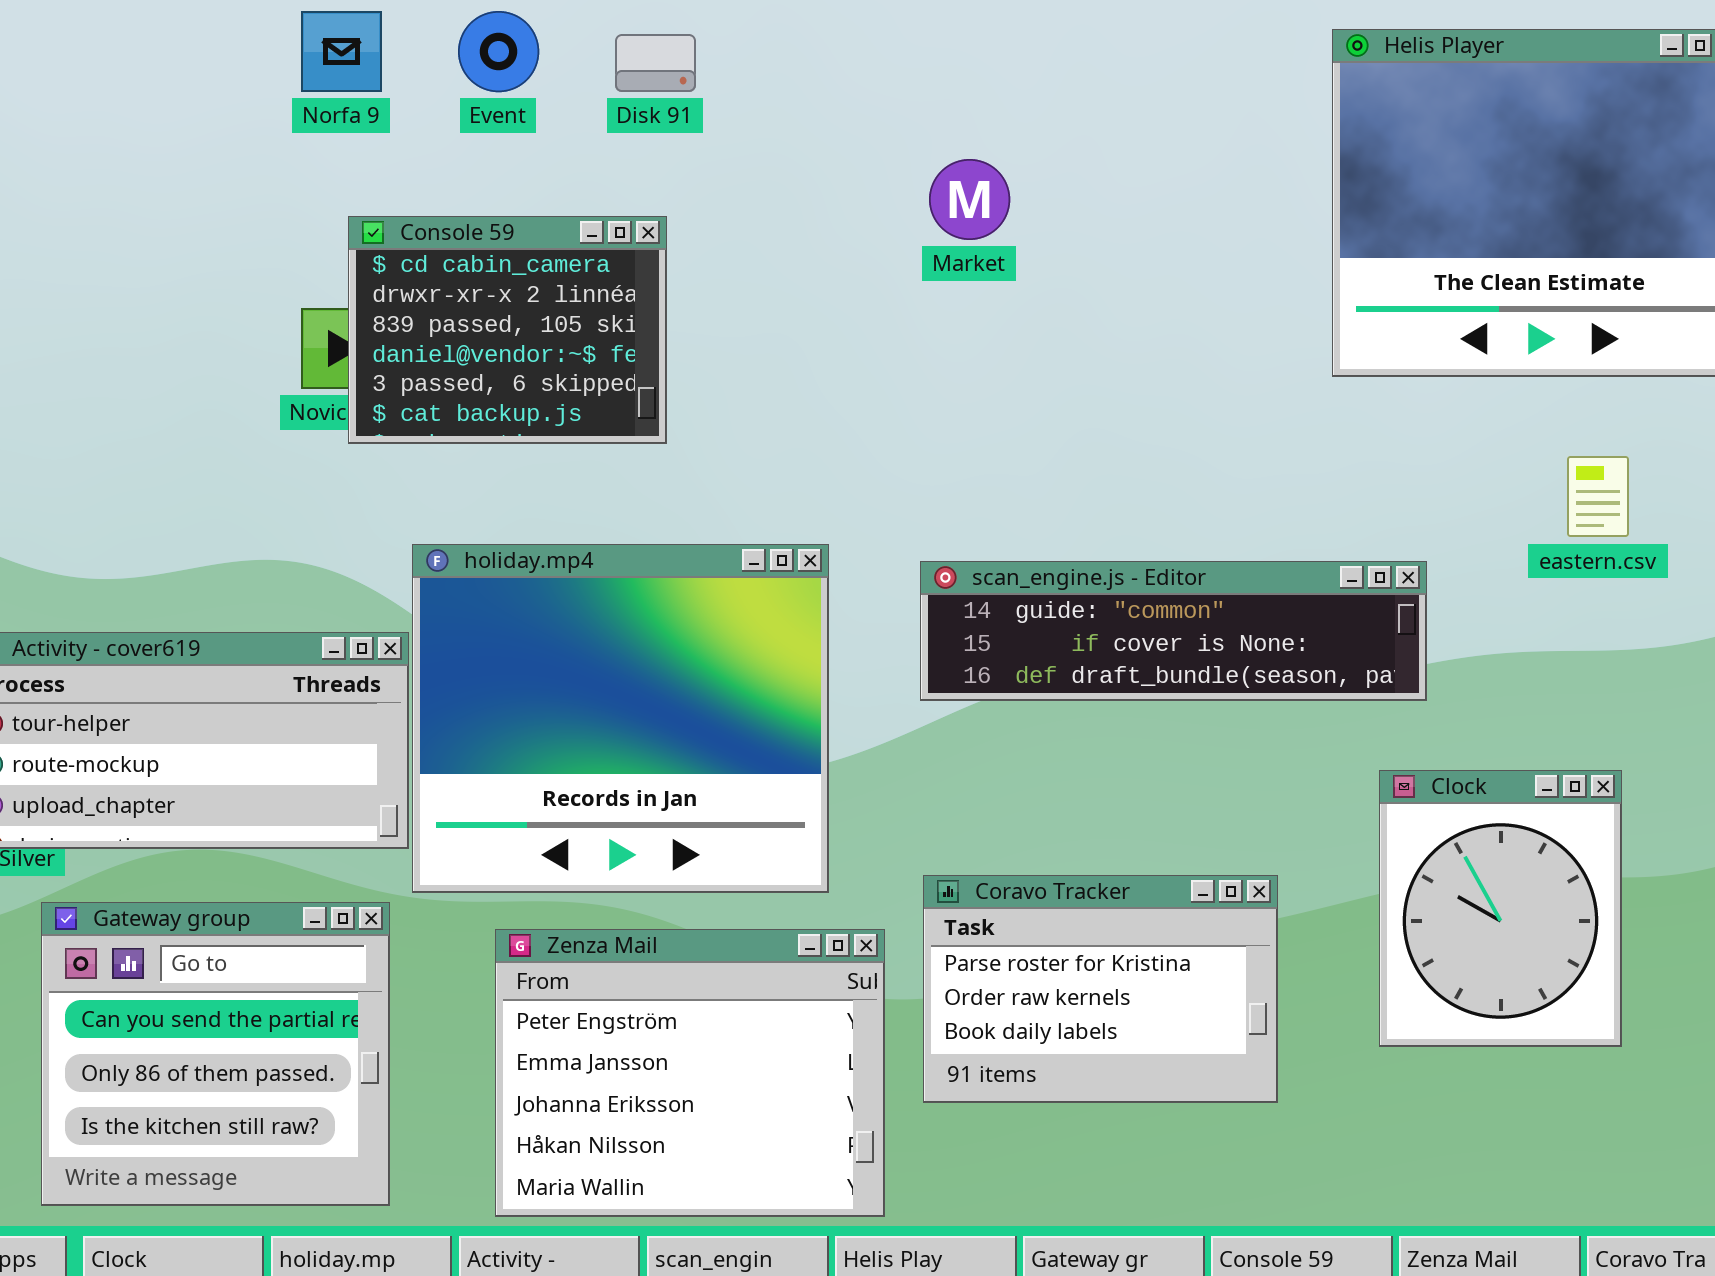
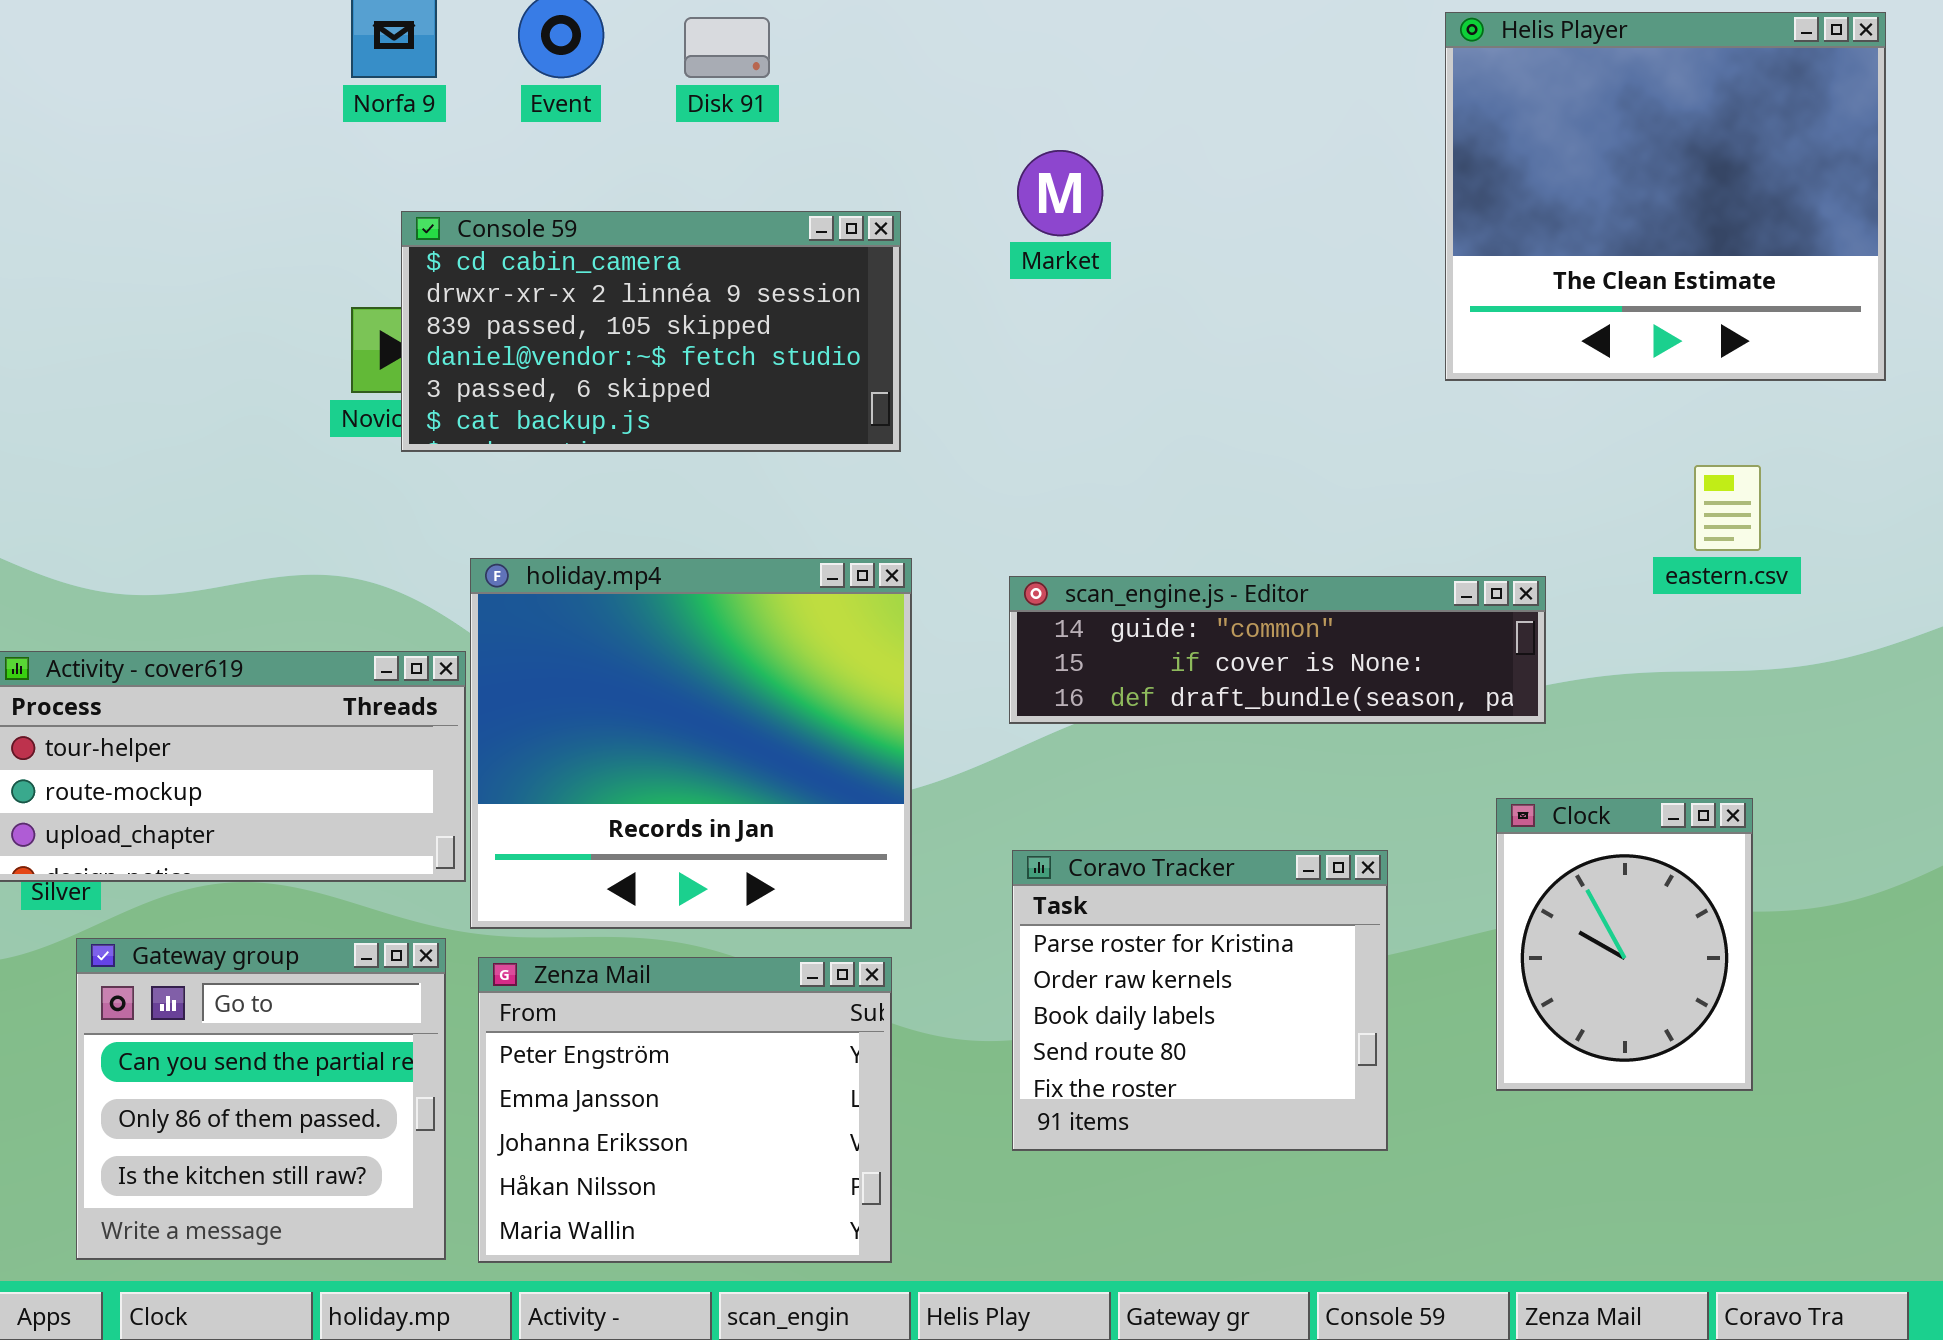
Console 59: [348,216,667,444] -> [401,211,901,452], resized
Coravo Tracker: [923,875,1278,1103] -> [1012,850,1388,1151], resized
Zenza Mail: [495,929,885,1217] -> [478,957,892,1263], moved

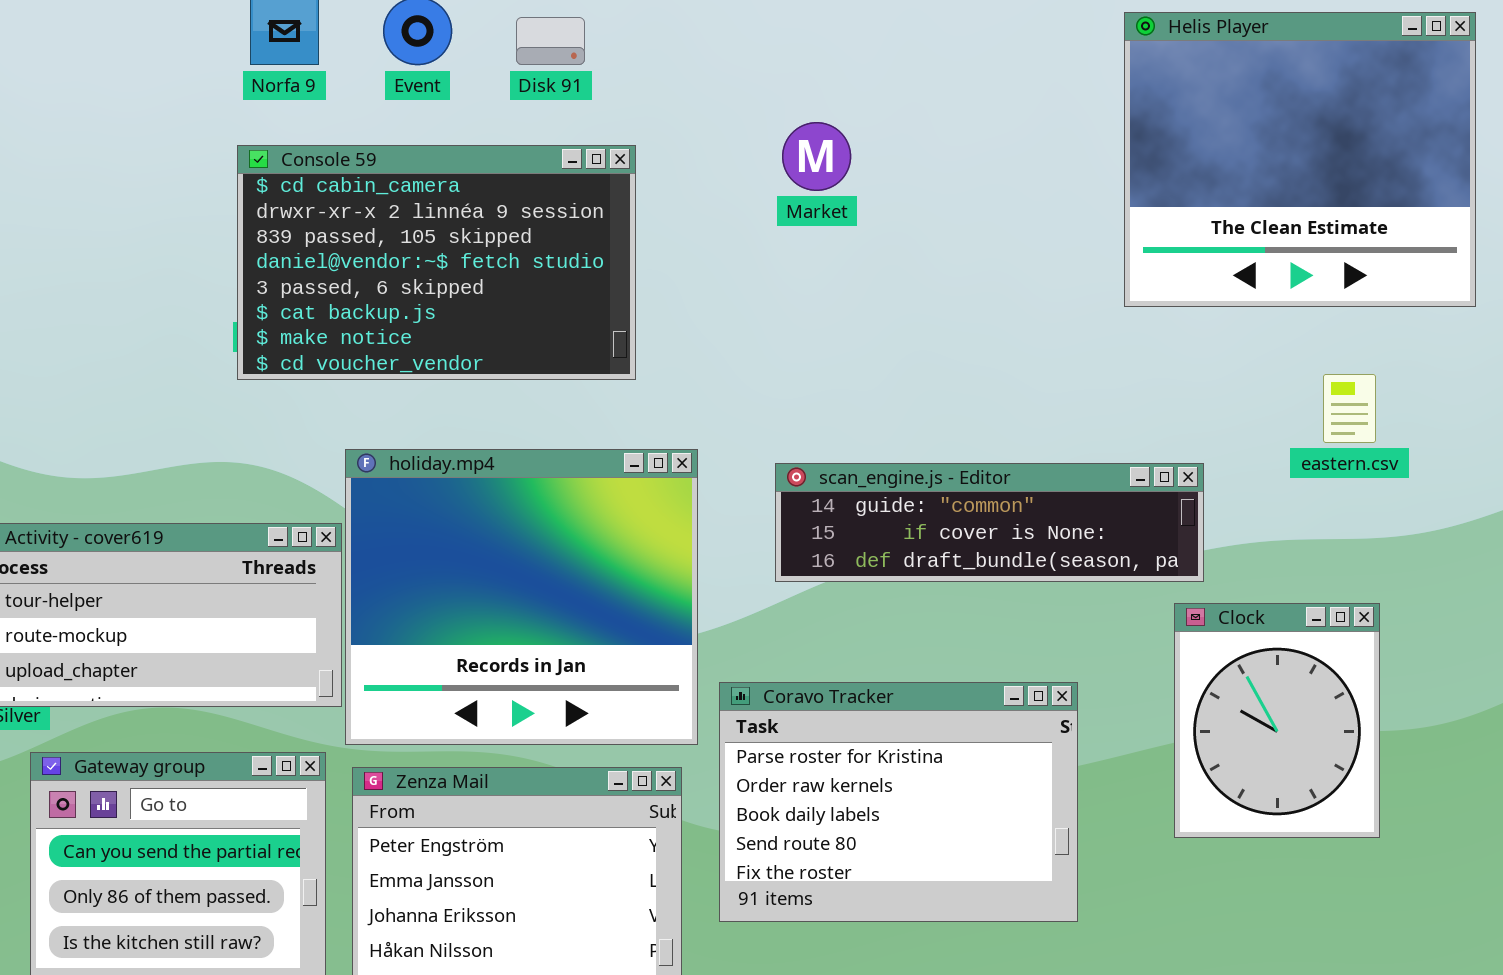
Console 59: [401,211,901,452] -> [237,145,636,380], moved, resized
Clock: [1496,798,1753,1091] -> [1174,603,1380,838], moved
Coravo Tracker: [1012,850,1388,1151] -> [719,682,1078,922], resized

